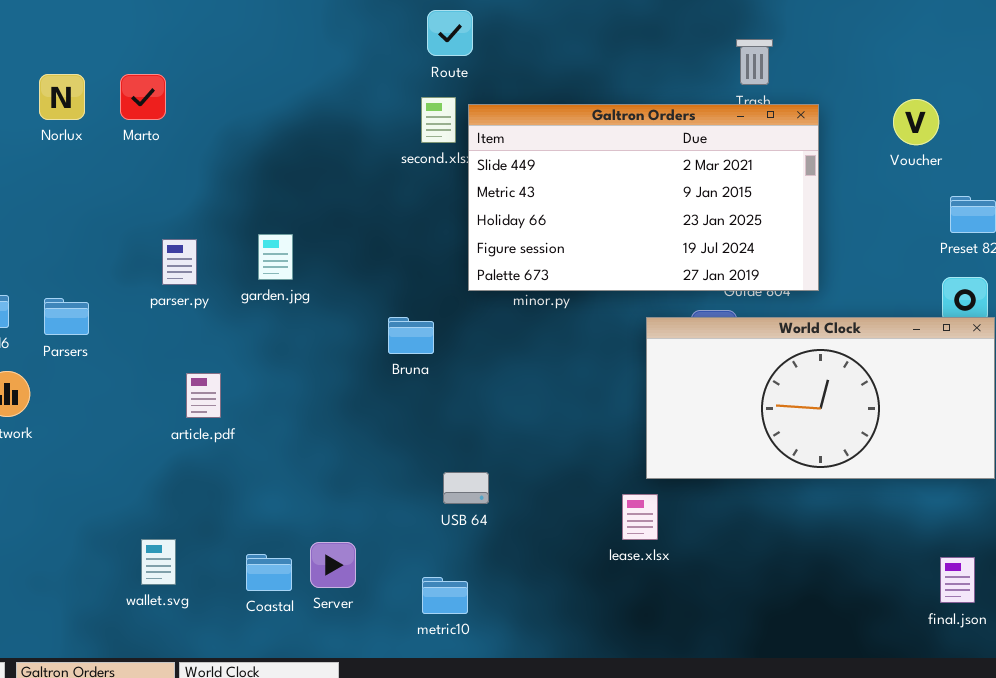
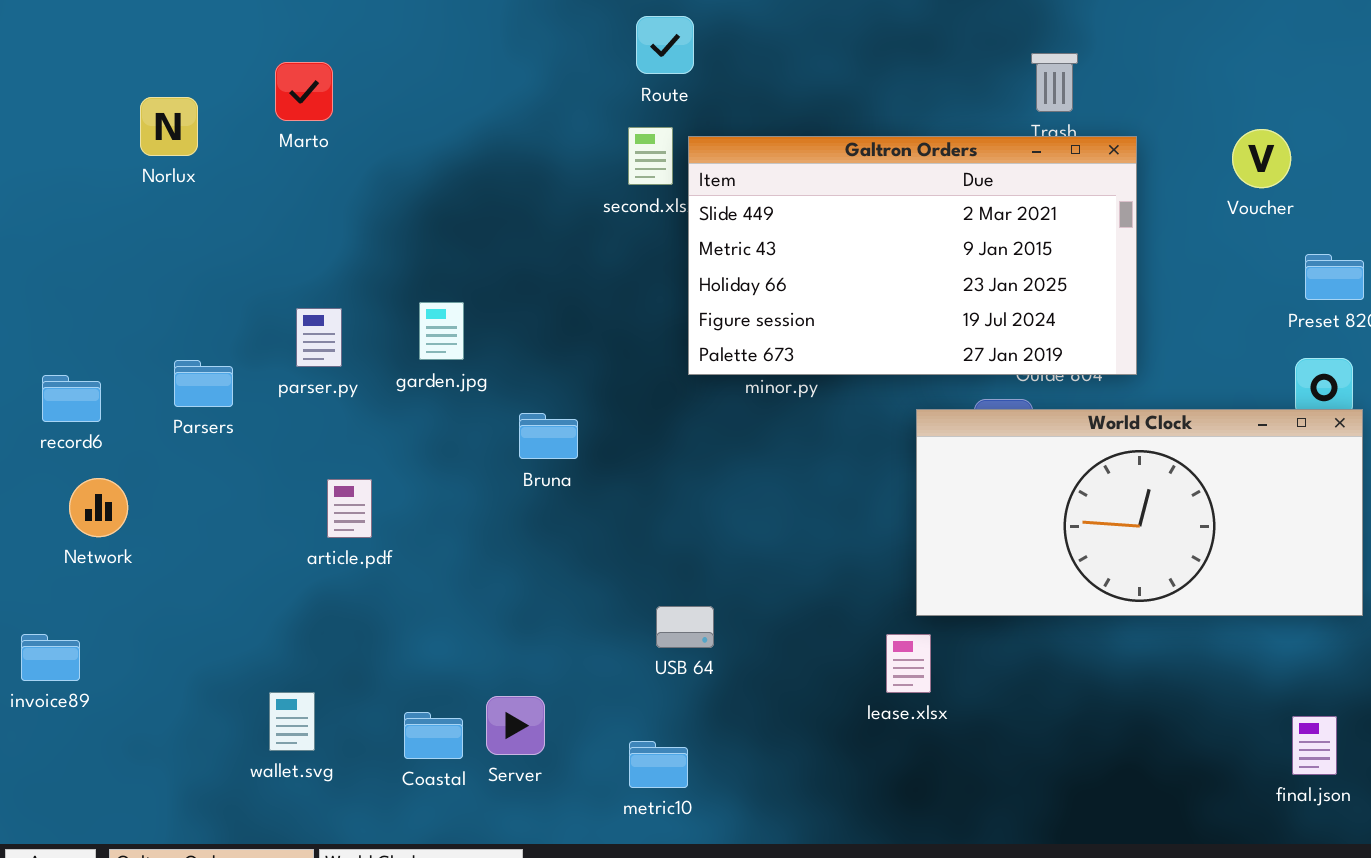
Marto: [120,74,166,120] -> [275,62,333,121], moved
Parsers: [44,298,89,335] -> [174,360,233,407], moved
Bruna: [388,317,434,354] -> [519,413,578,459], moved

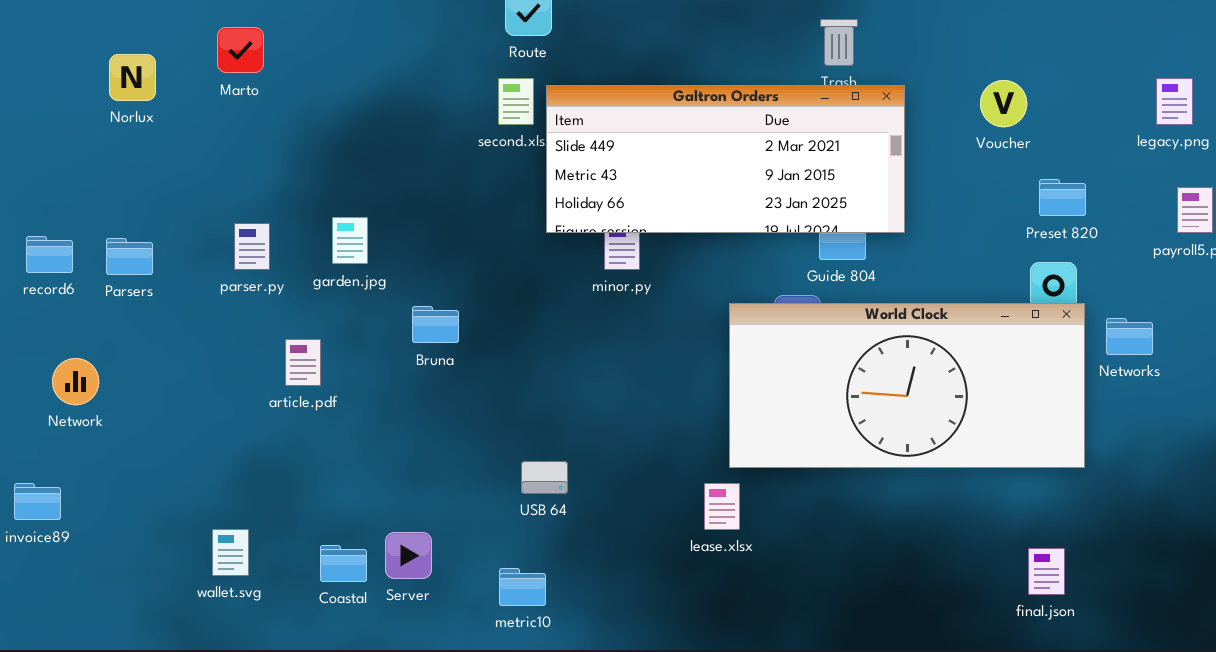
Galtron Orders: [688,136,1137,375] -> [546,85,905,233], resized
Parsers: [174,360,233,407] -> [106,238,153,275], moved
record6: [42,375,101,422] -> [26,236,73,273], moved
article.pdf: [327,479,372,538] -> [285,339,321,386], moved

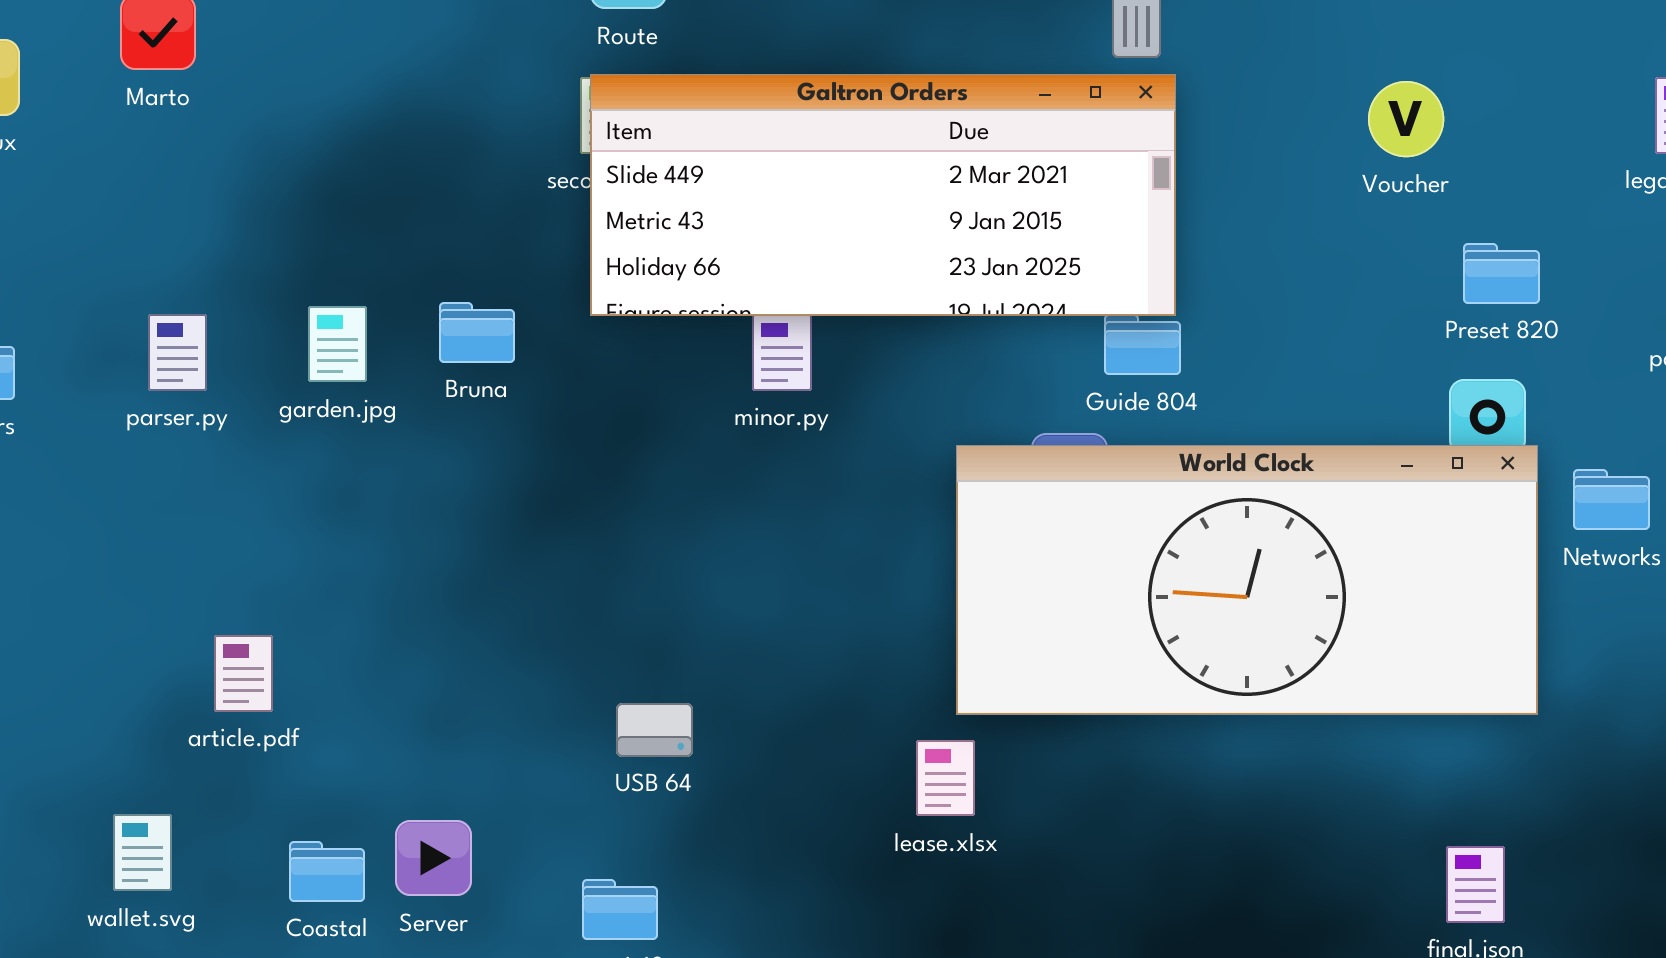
Galtron Orders: [546,85,905,233] -> [590,74,1176,316], moved
Bruna: [412,306,459,343] -> [439,302,515,363], moved
article.pdf: [285,339,321,386] -> [214,635,273,712], moved

